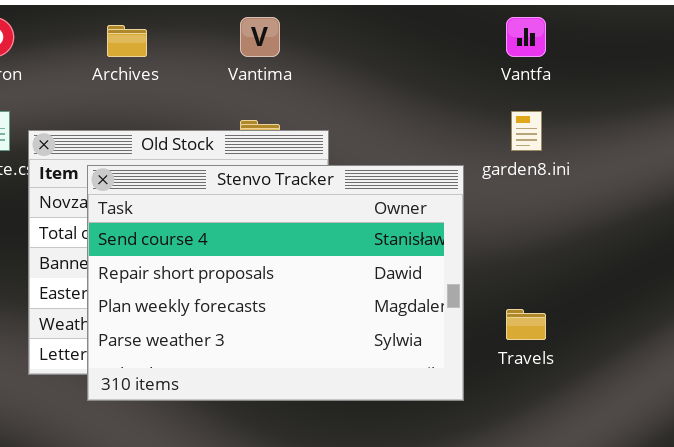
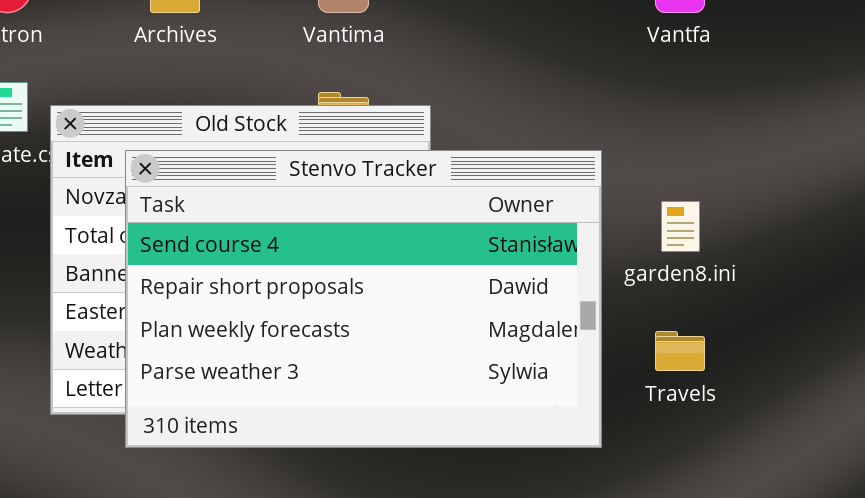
garden8.ini: [511,111,542,151] -> [661,201,700,252], moved

